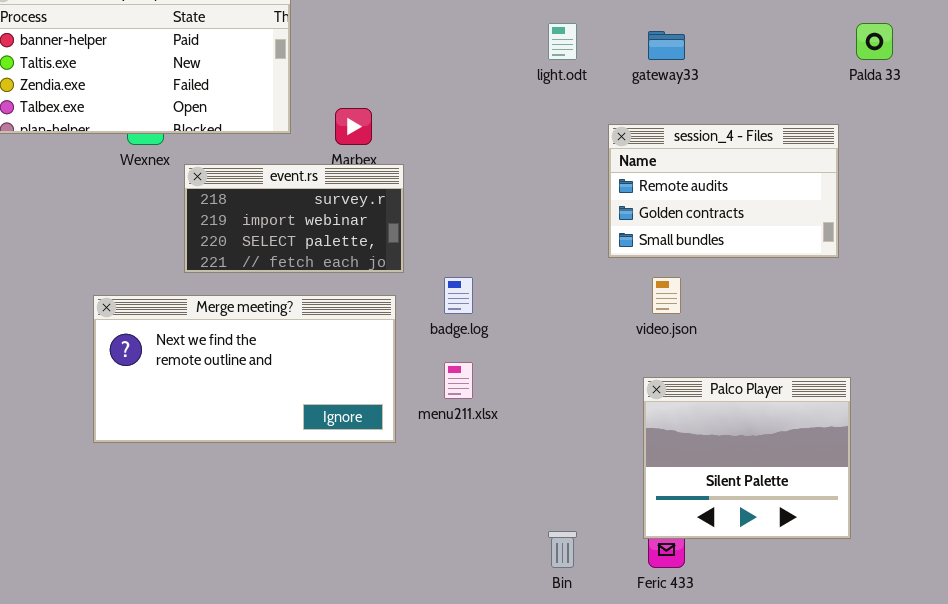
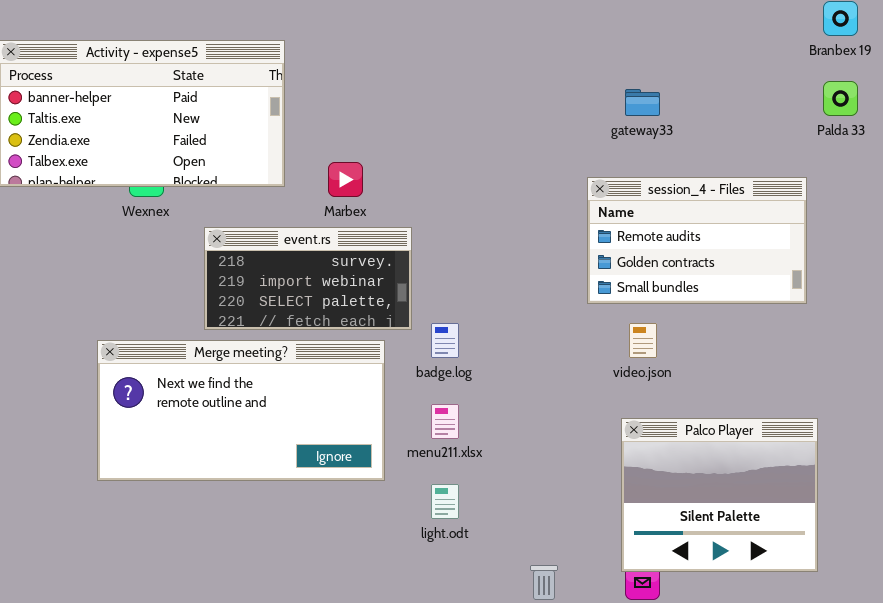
light.odt: [548,23,577,60] -> [431,484,459,519], moved
event.rs: [184,164,404,273] -> [204,227,412,330], moved

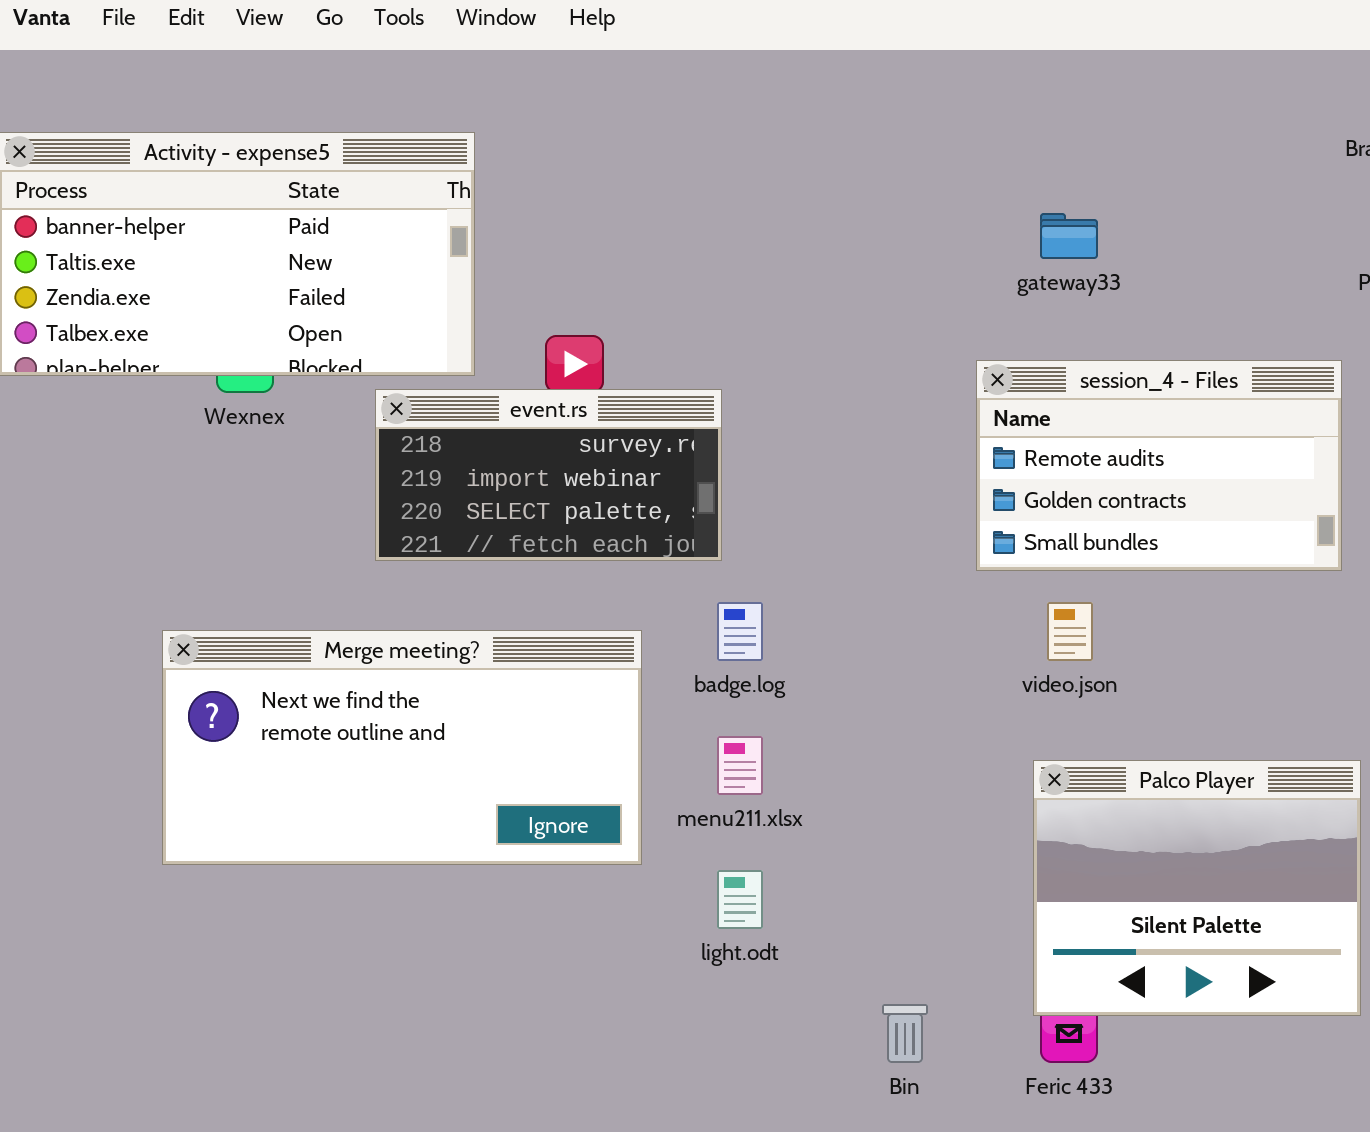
event.rs: [204,227,412,330] -> [375,389,722,561], moved

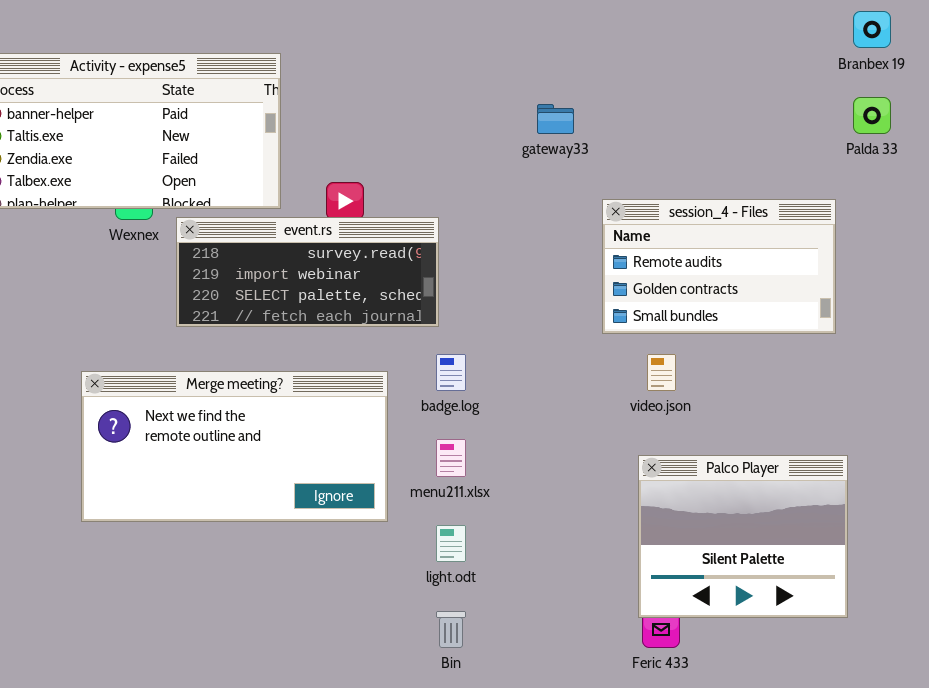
gateway33: [1040,213,1098,259] -> [537,104,574,134], moved
event.rs: [375,389,722,561] -> [176,217,439,327], resized
Bin: [882,1004,928,1063] -> [436,611,466,648], moved

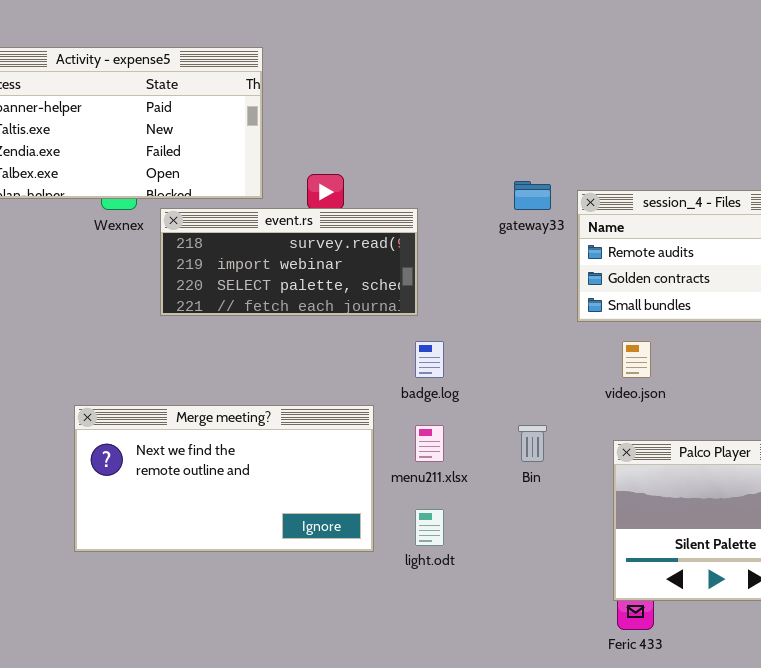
gateway33: [537,104,574,134] -> [514,181,551,210], moved
Merge meeting?: [81,371,388,522] -> [74,405,374,552], moved
Bin: [436,611,466,648] -> [518,425,547,462], moved

